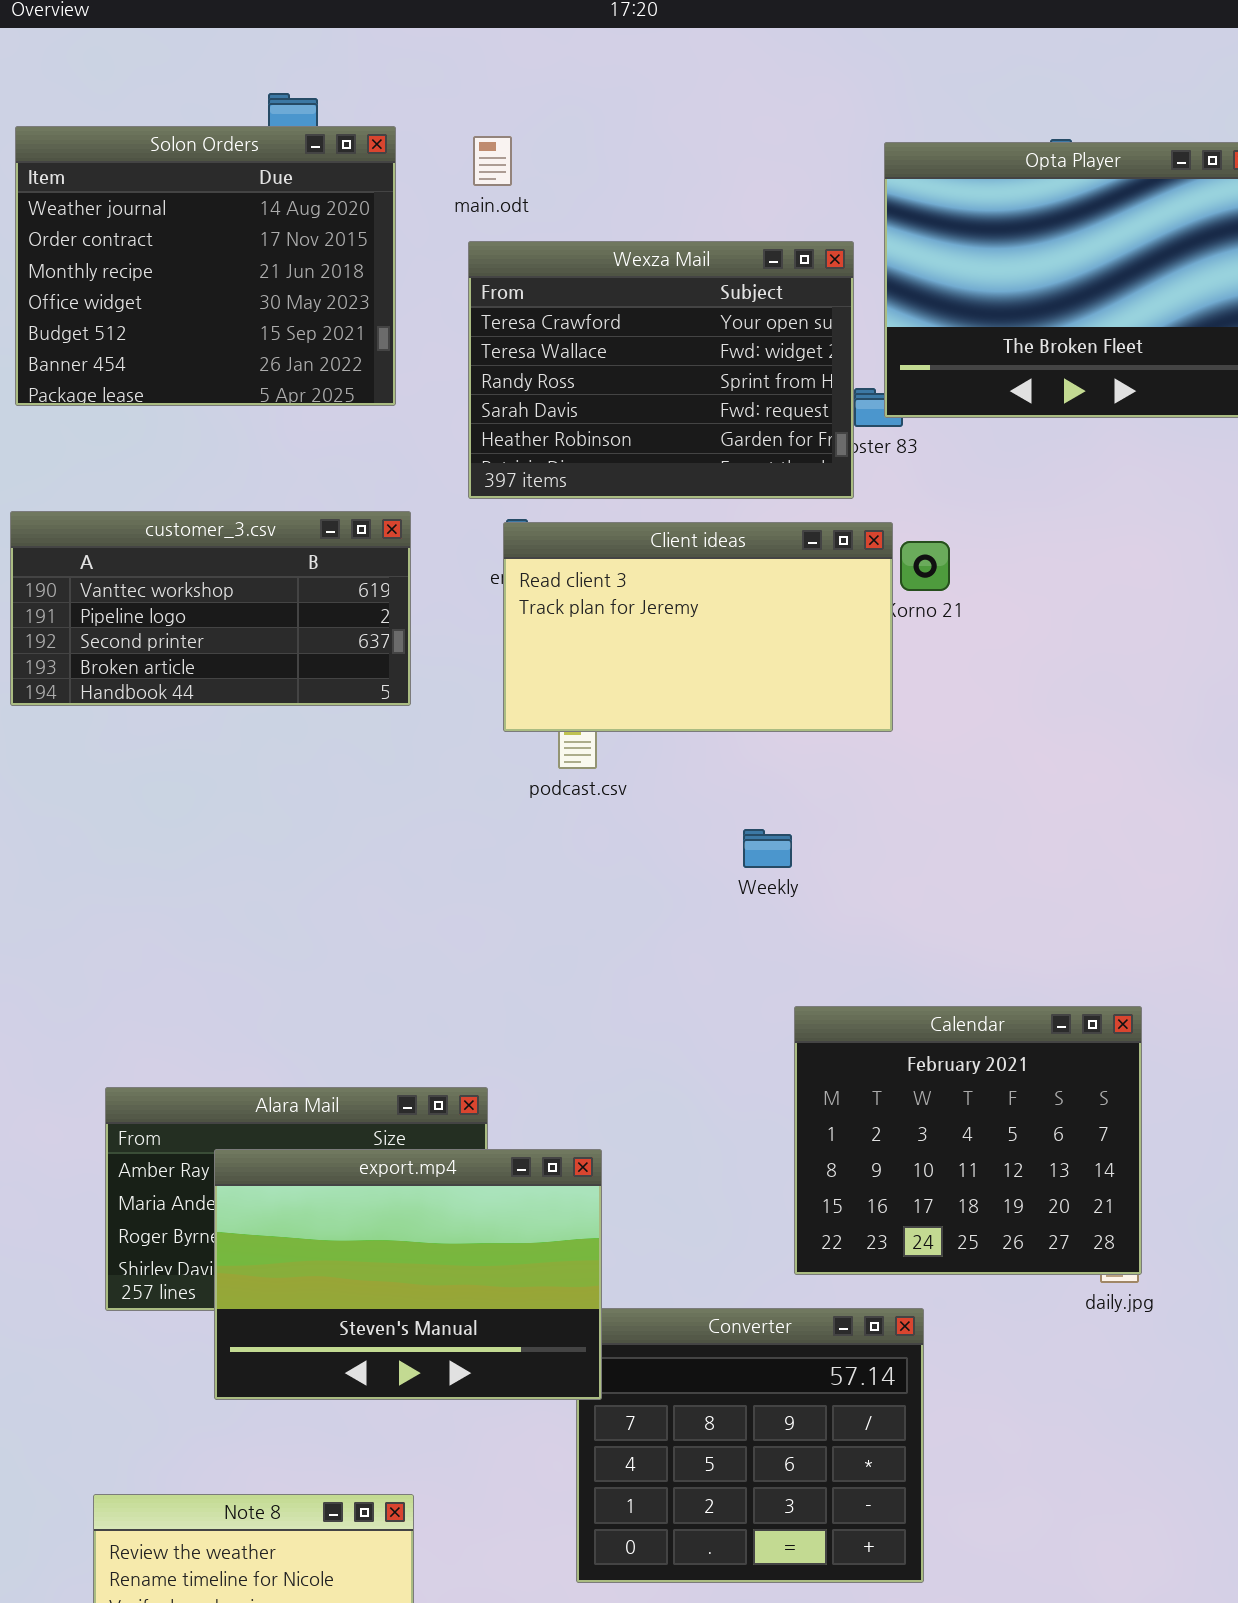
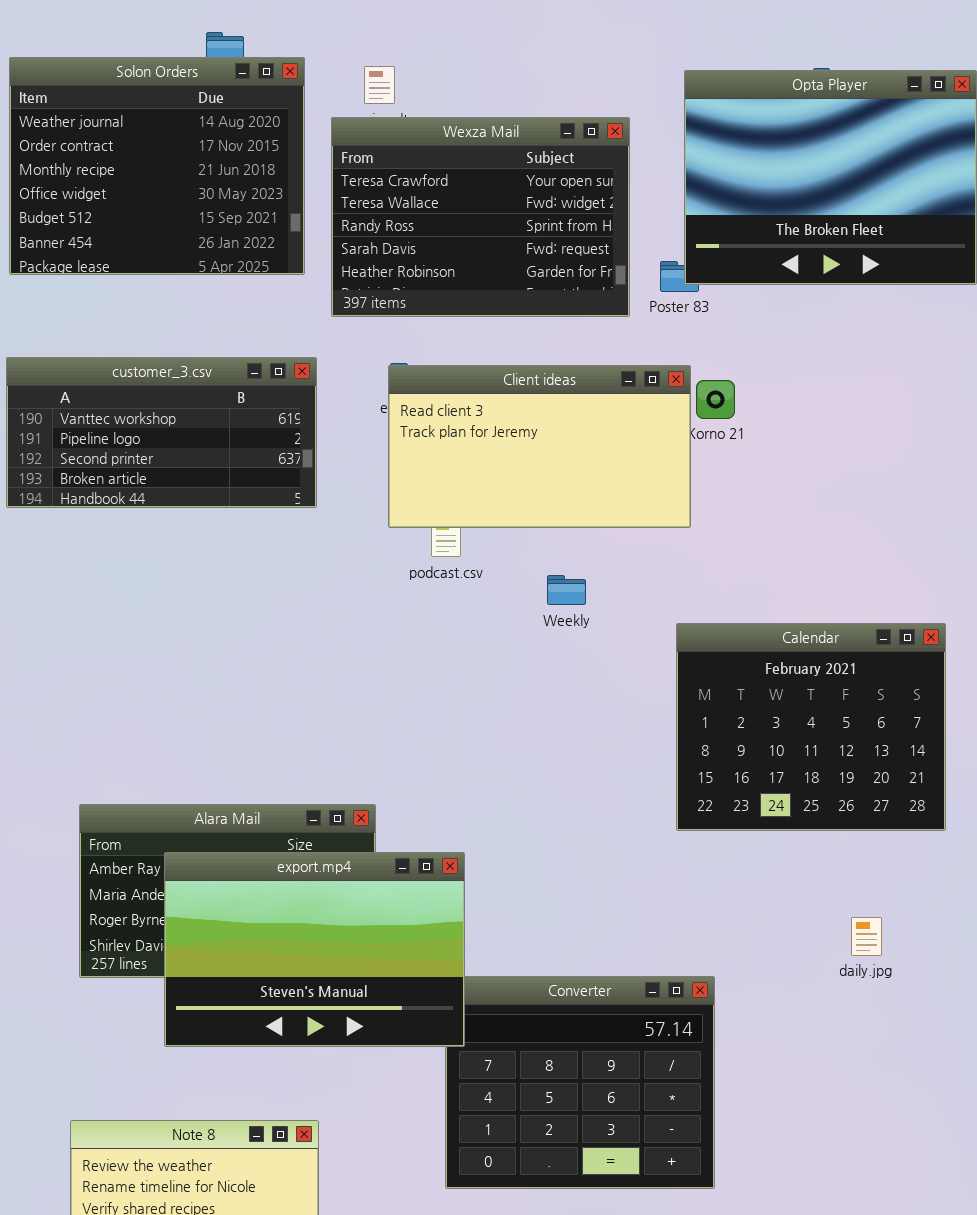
Wexza Mail: [468,241,854,499] -> [331,117,630,317], moved
Weekly: [743,829,792,868] -> [547,575,586,605], moved
Calendar: [794,1006,1142,1275] -> [676,623,946,831], moved

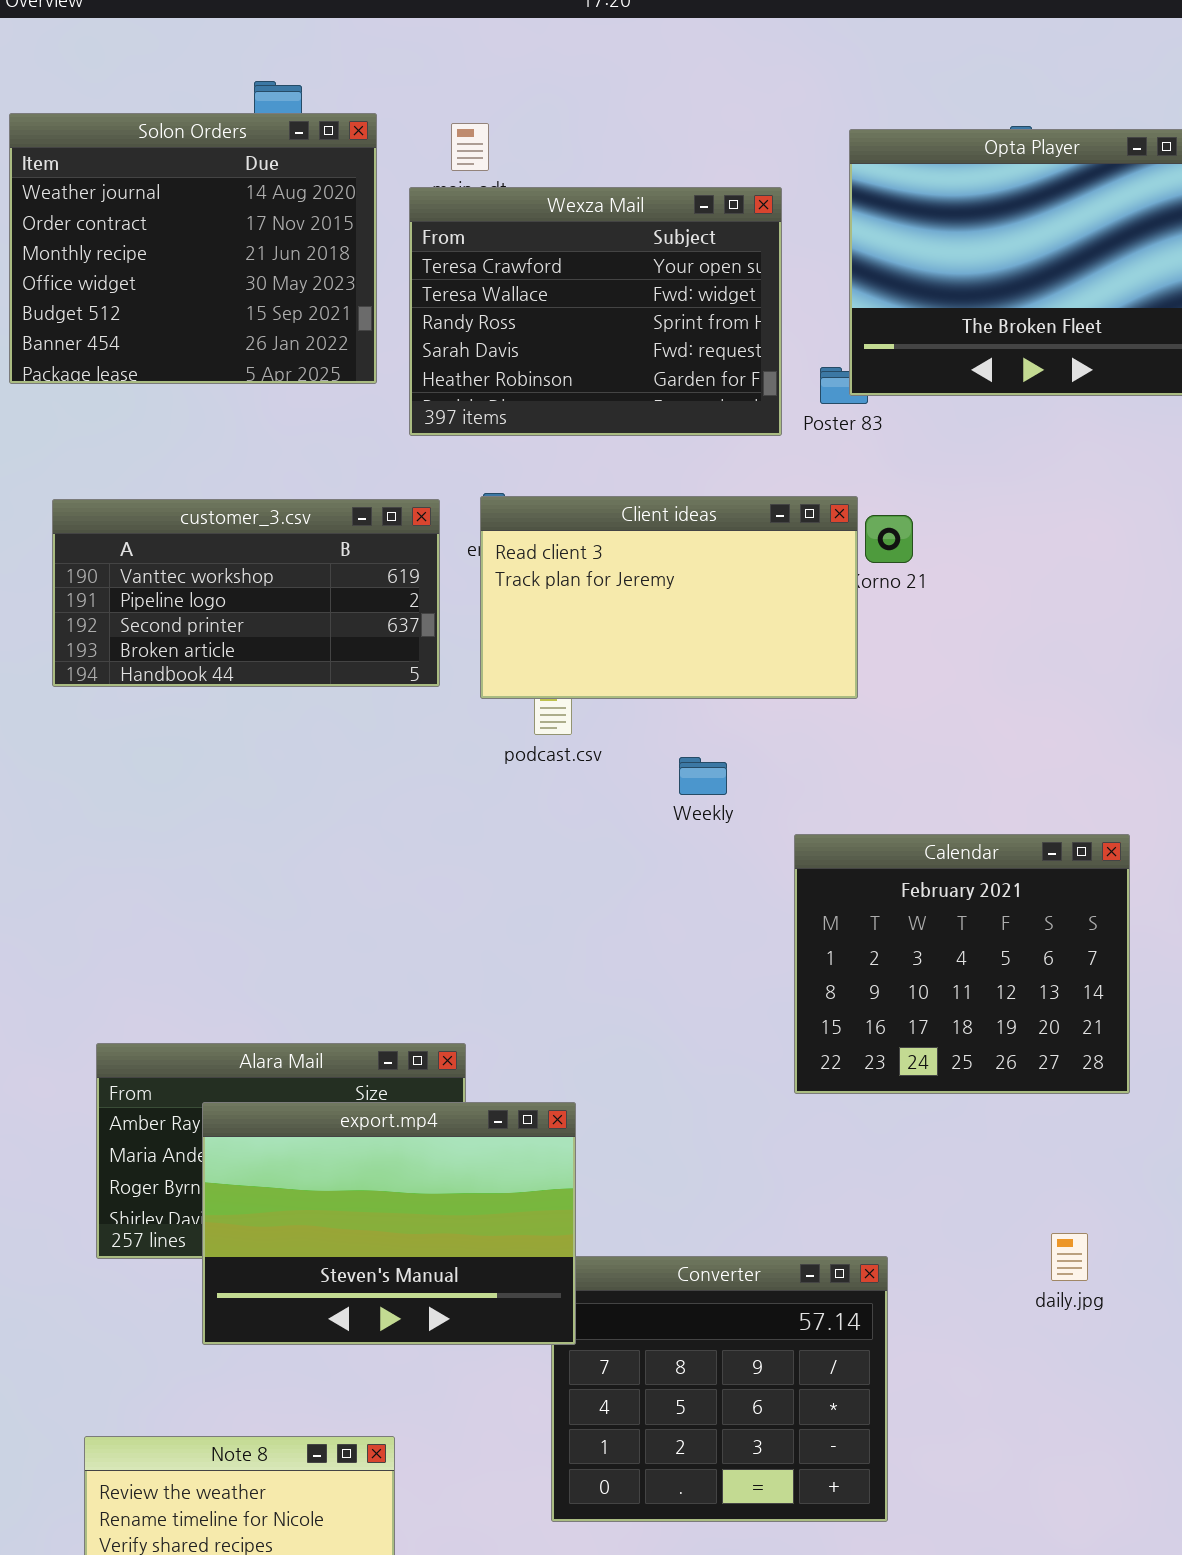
customer_3.csv: [6,357,317,508] -> [52,499,440,687], moved
Calendar: [676,623,946,831] -> [794,834,1130,1094], moved
daily.jpg: [851,917,882,956] -> [1051,1233,1088,1281], moved

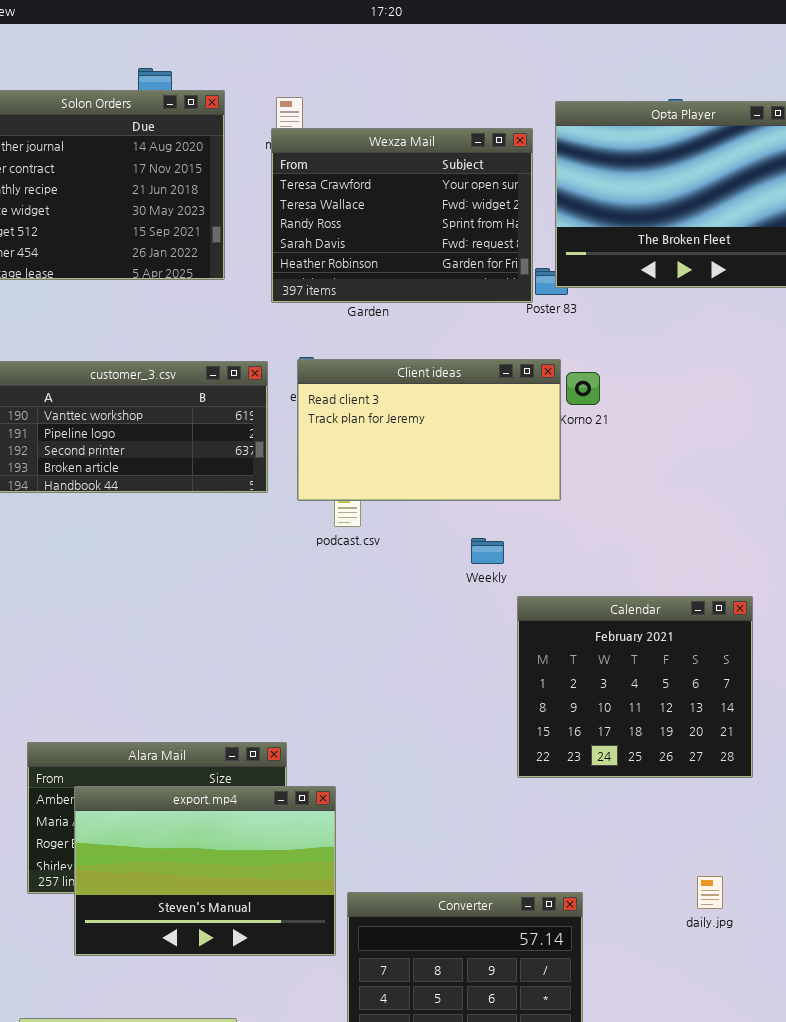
Wexza Mail: [409,187,782,436] -> [271,128,533,303], moved
Weekly: [679,757,727,795] -> [471,538,504,564], moved
export.mp4: [202,1102,576,1345] -> [74,786,336,956], moved

